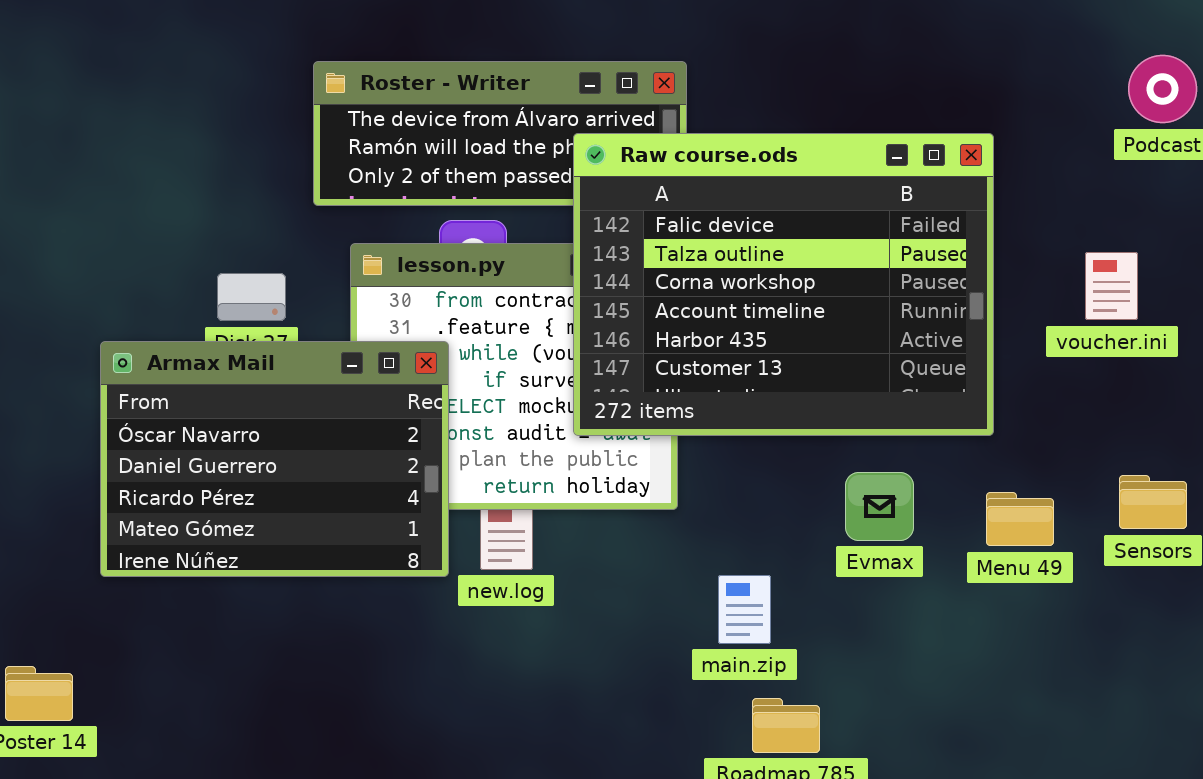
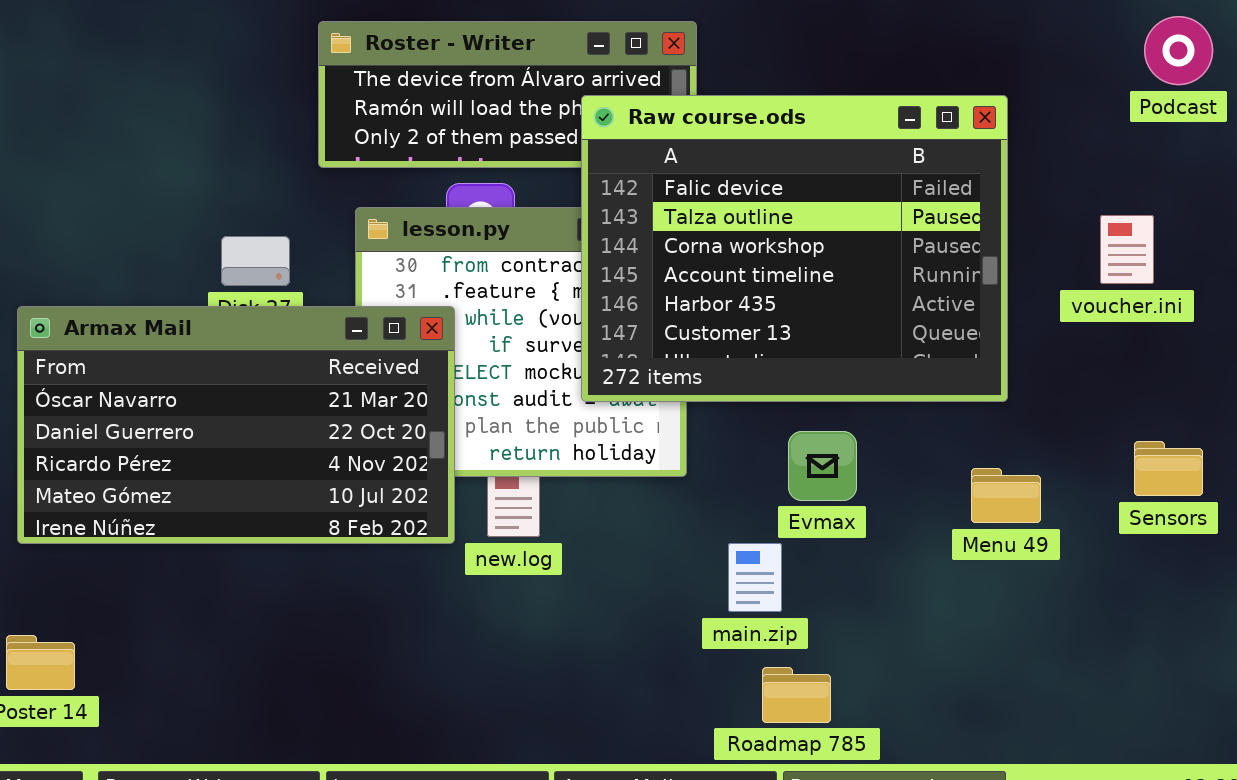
Armax Mail: [100,341,449,577] -> [17,306,455,544], resized
Evmax: [845,472,914,541] -> [788,431,857,501], moved
Menu 49: [986,492,1054,546] -> [971,468,1041,523], moved

